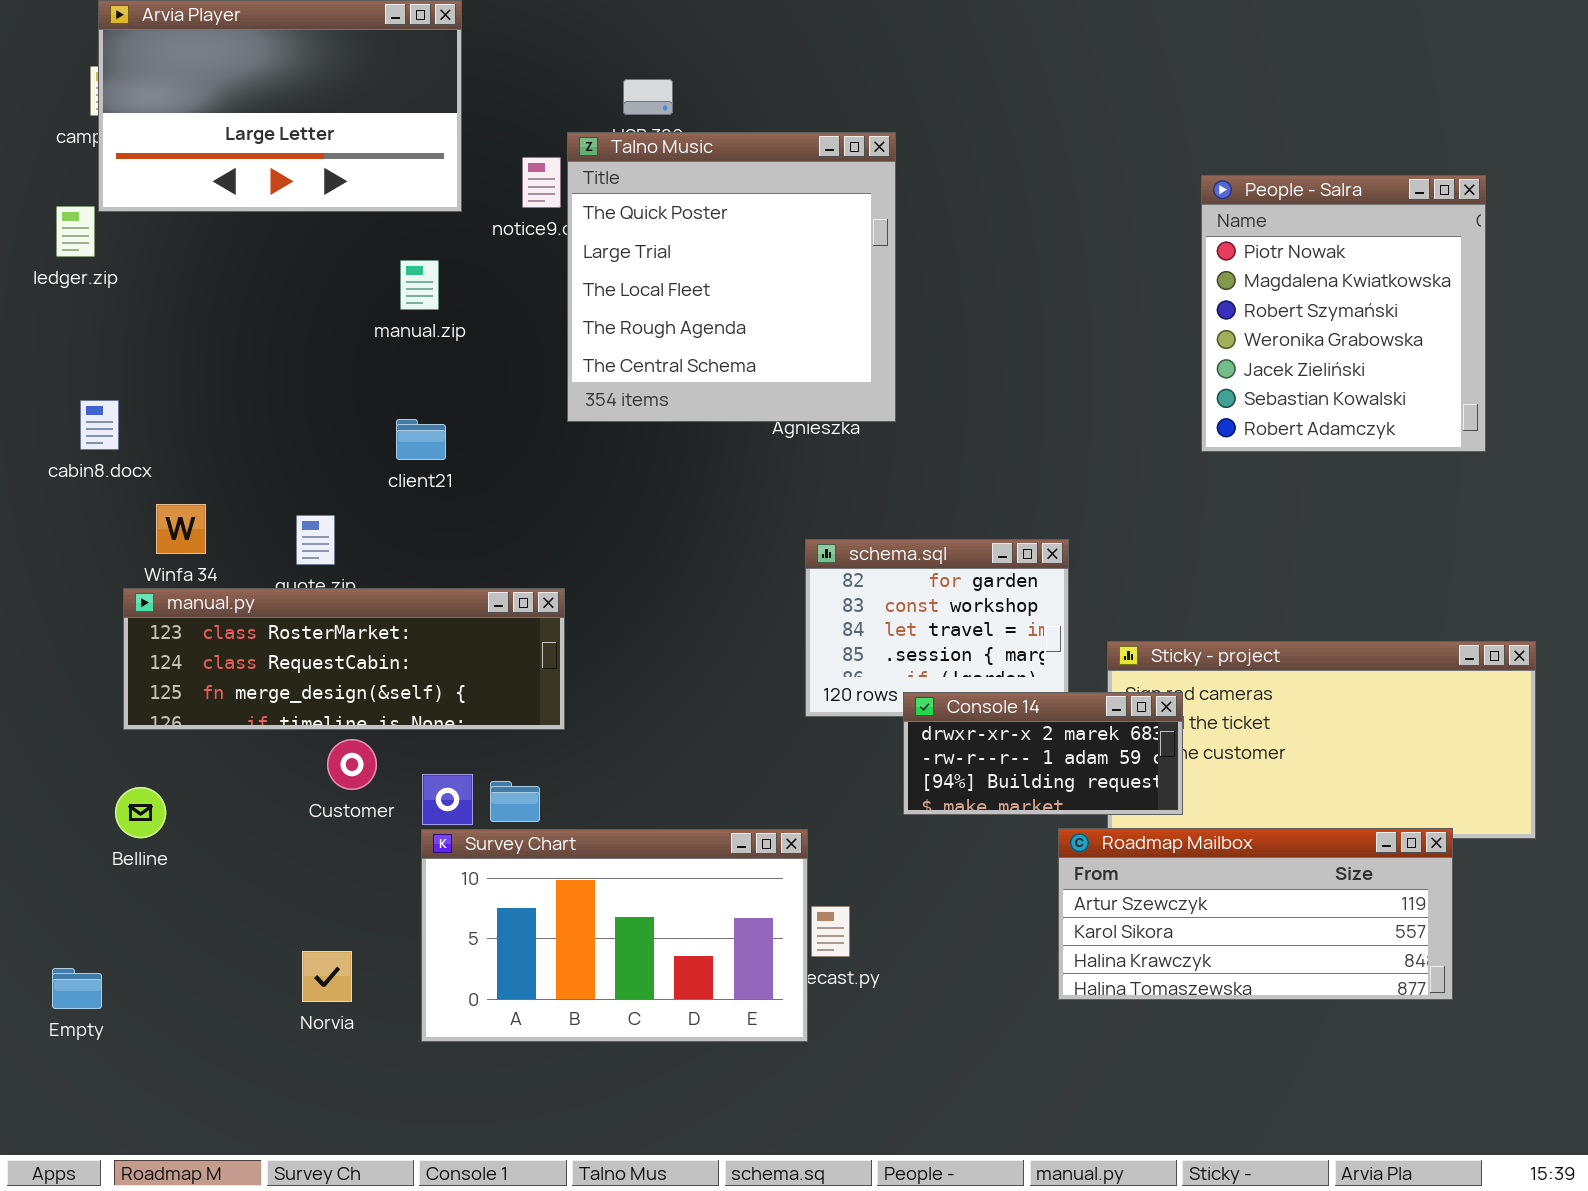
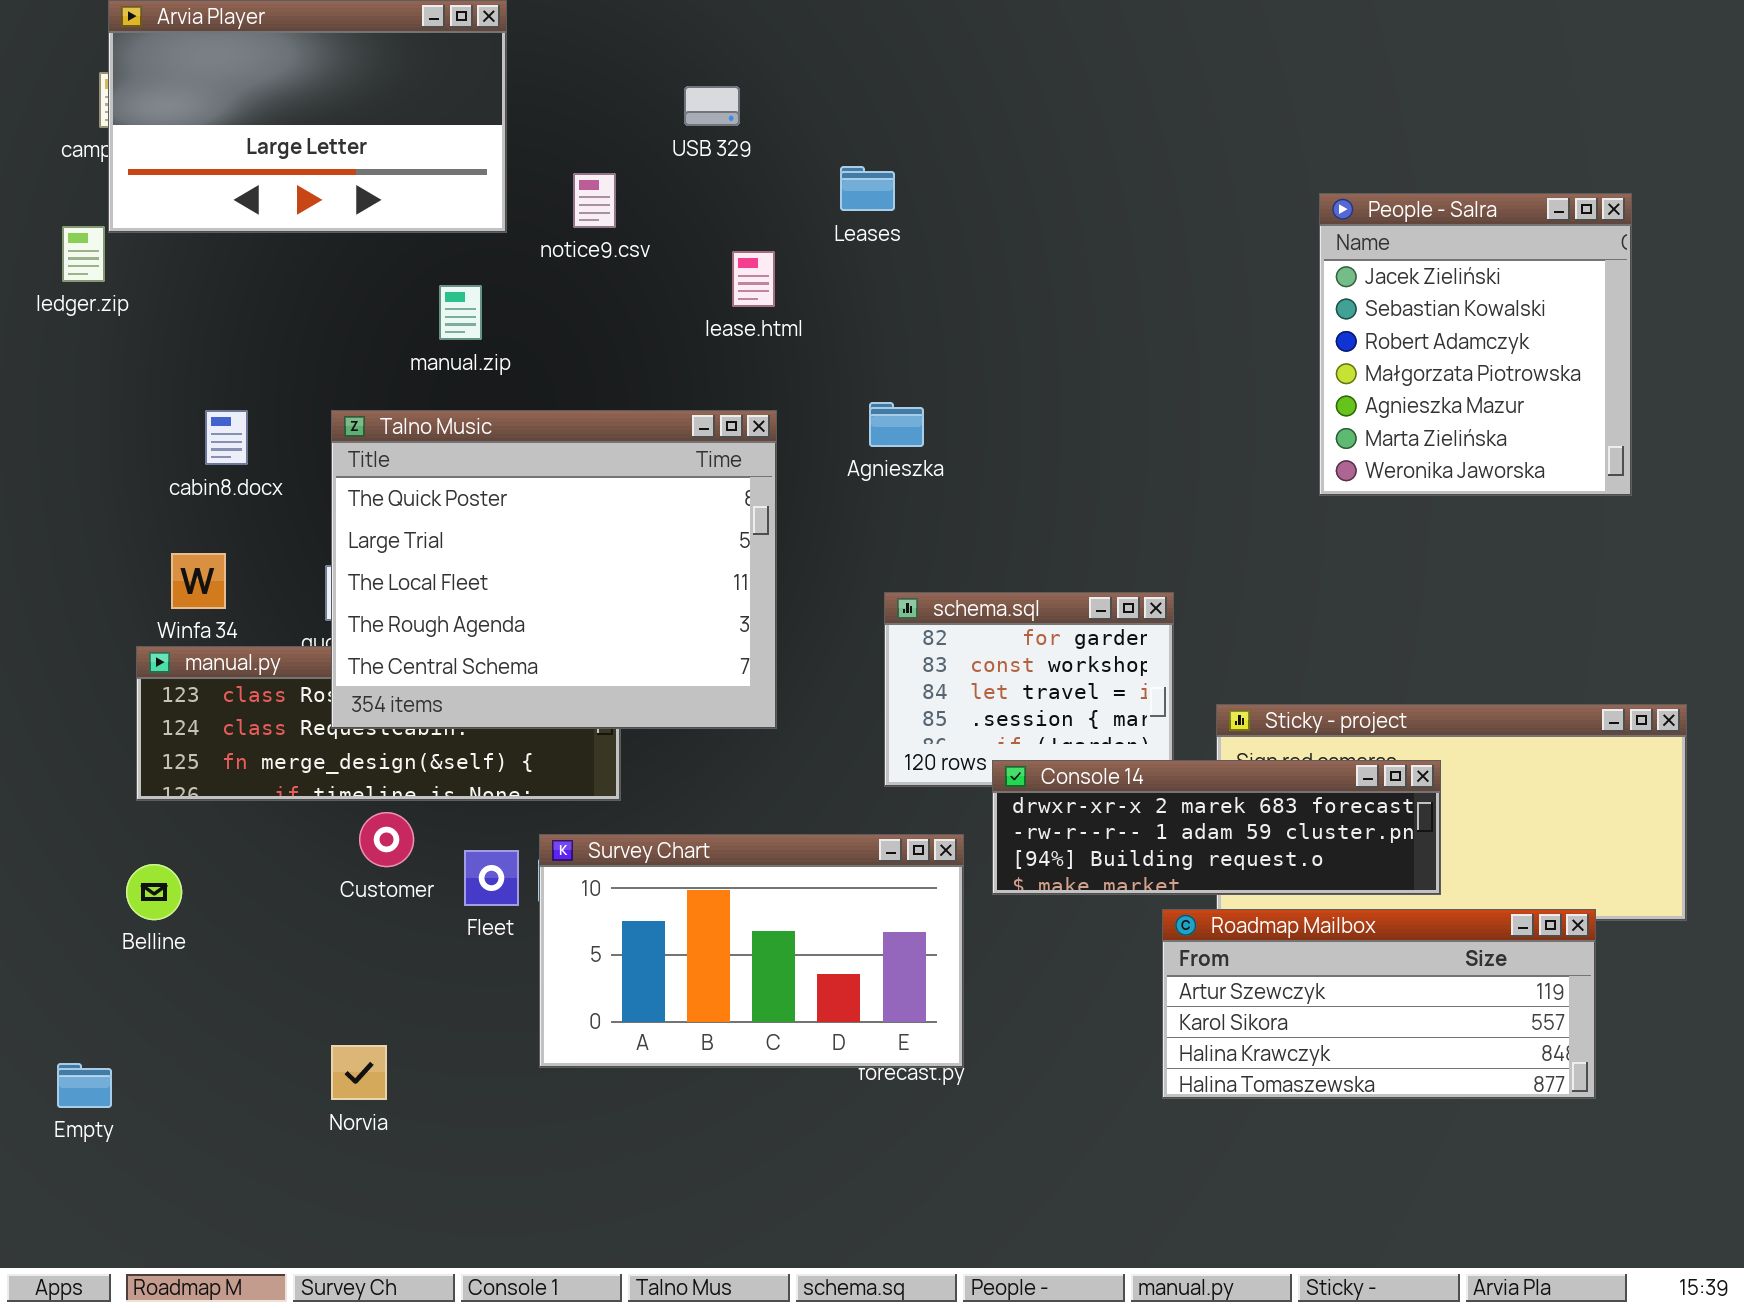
Talno Music: [567,132,896,422] -> [331,410,777,729], moved, resized
People - Salra: [1201,175,1486,452] -> [1319,193,1632,496], scrolled down 4 rows
cabin8.docx: [80,400,119,450] -> [205,410,248,465], moved
Console 14: [903,692,1183,815] -> [992,760,1441,895], resized
Survey Chart: [421,829,808,1042] -> [539,834,964,1068], moved

